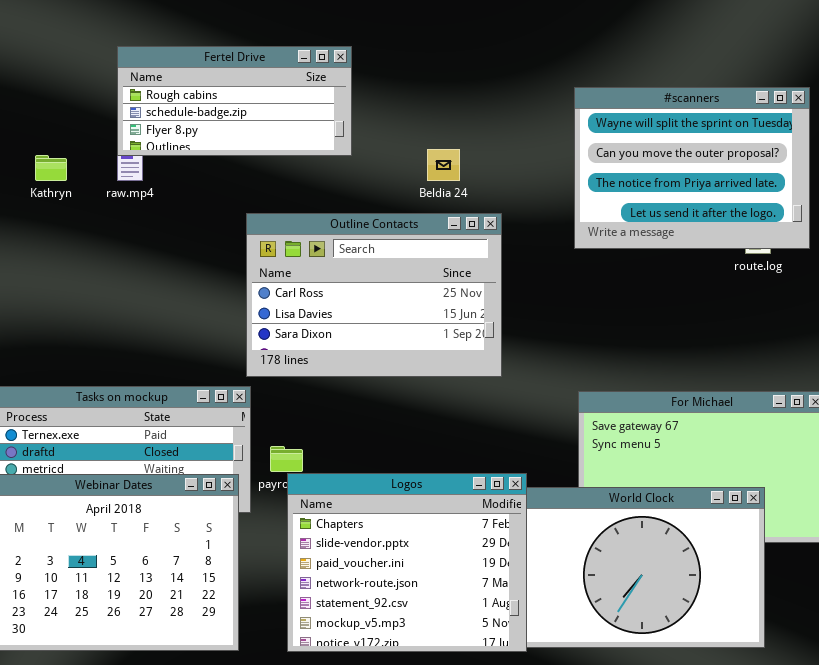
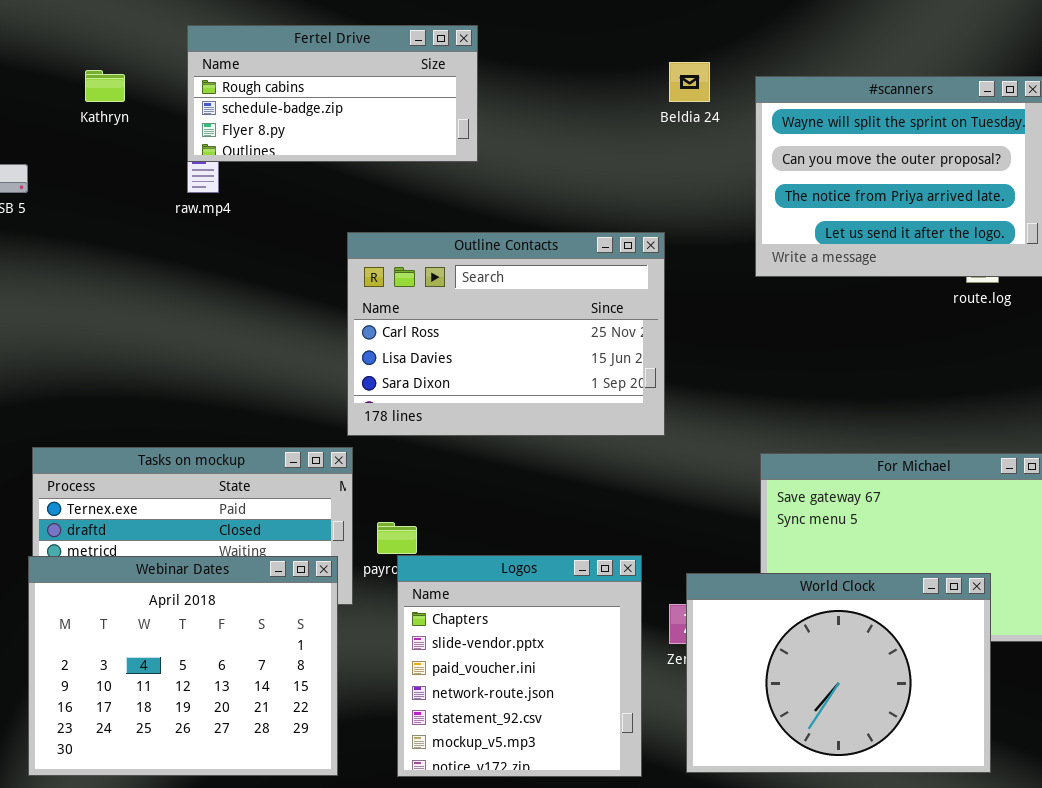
Beldia 24: [427,149,460,181] -> [669,62,710,102], moved
Kathryn: [35,155,67,181] -> [85,70,125,102], moved
Logos: [287,473,527,652] -> [397,555,642,777], resized

